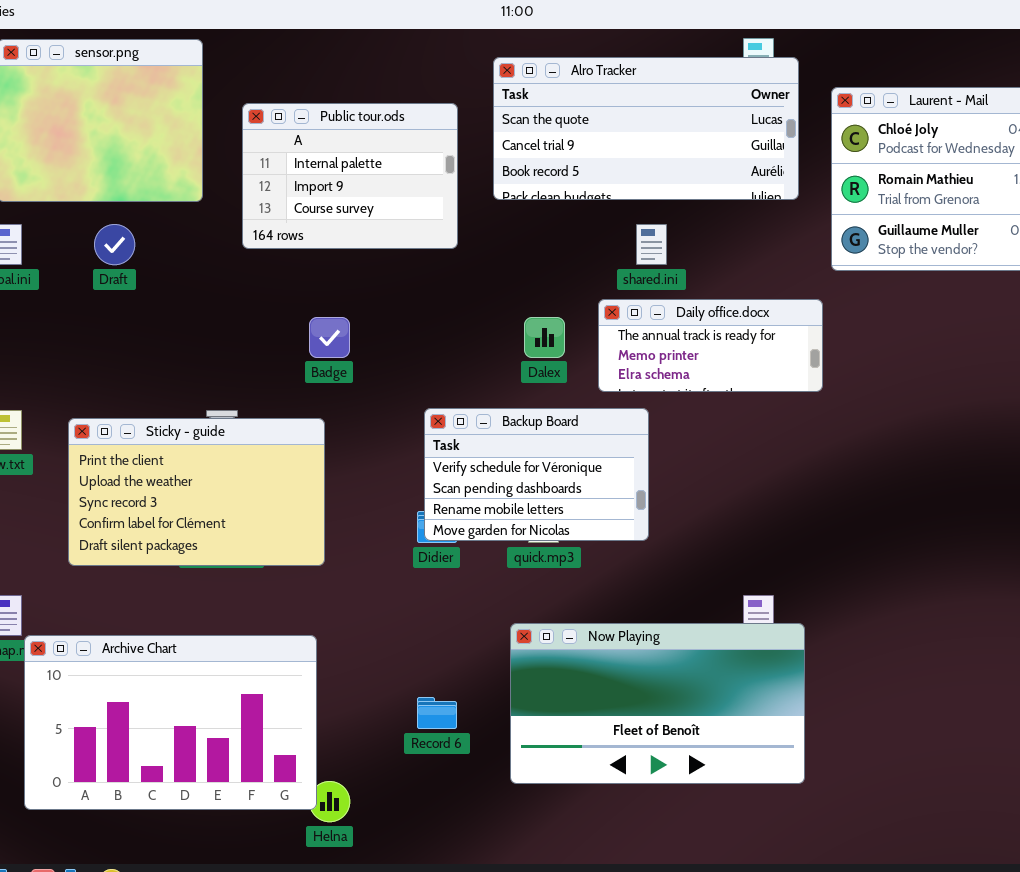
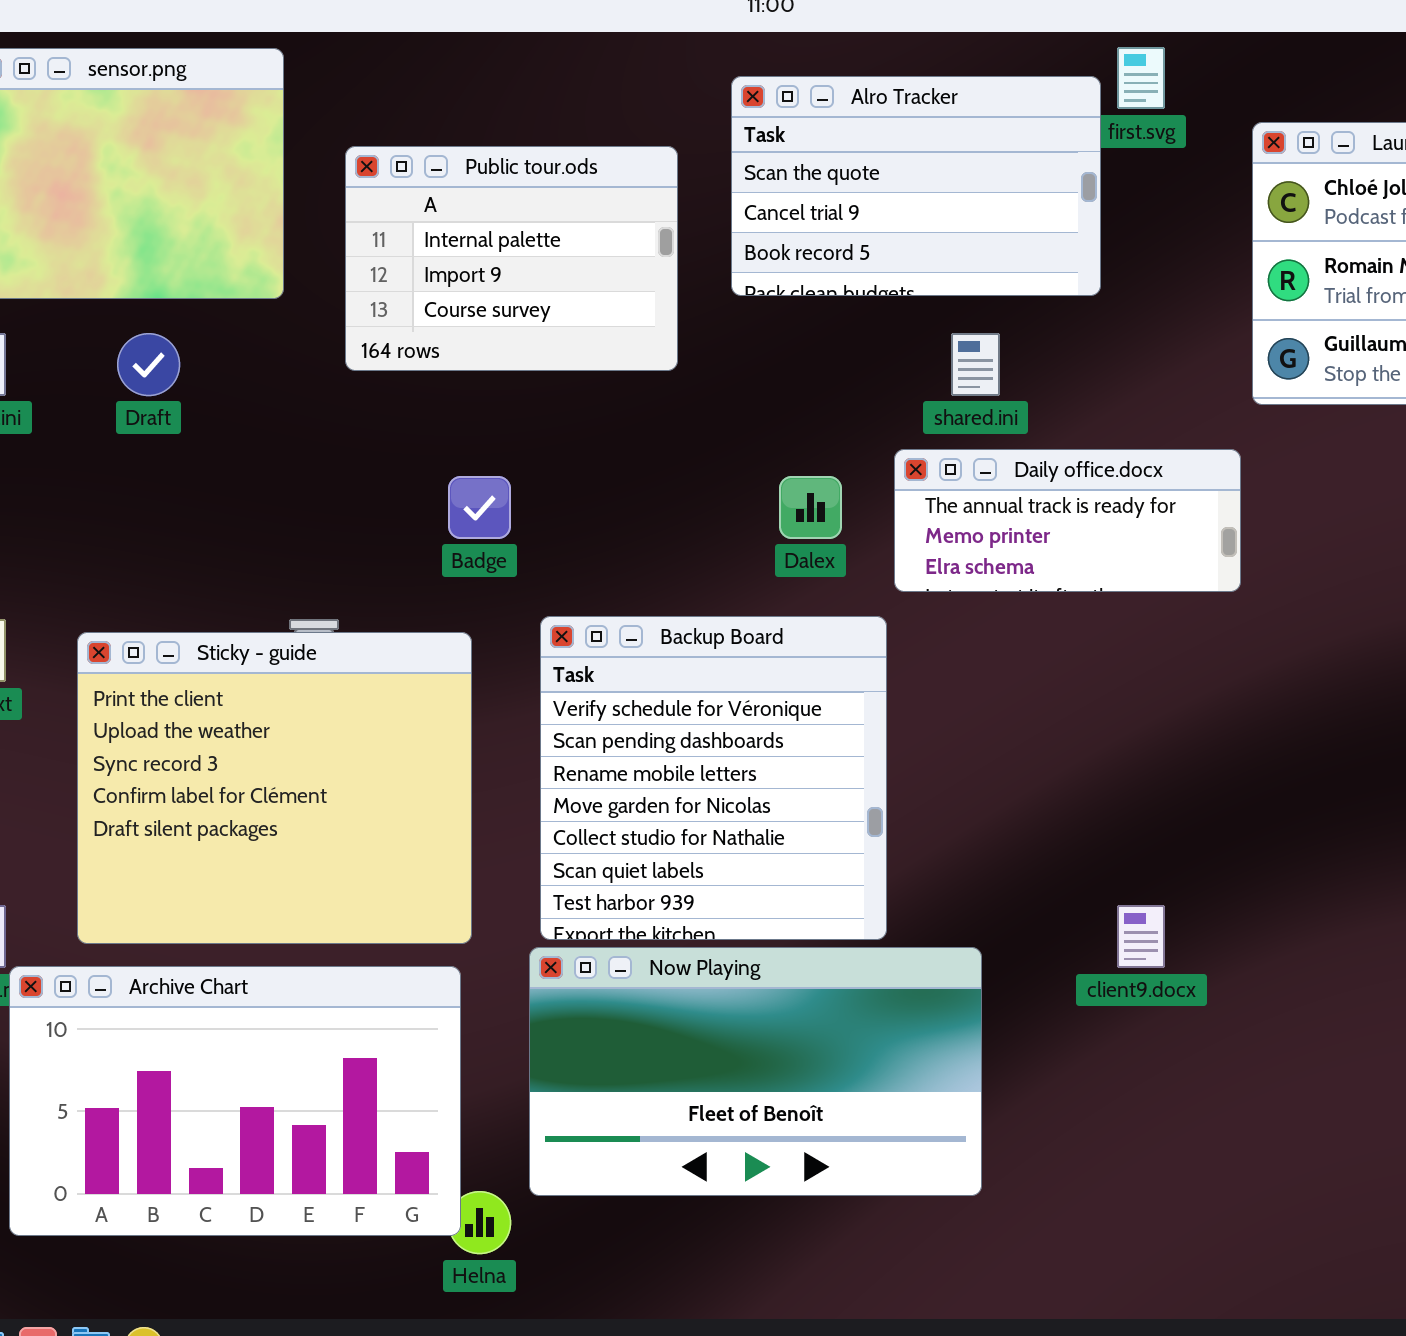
Alro Tracker: [493,57,799,200] -> [731,76,1101,296], resized
Backup Board: [424,408,649,541] -> [540,616,887,940], moved, resized
Sticky - guide: [68,418,325,566] -> [77,632,472,944], resized
Now Playing: [510,623,805,784] -> [529,947,982,1196], moved

